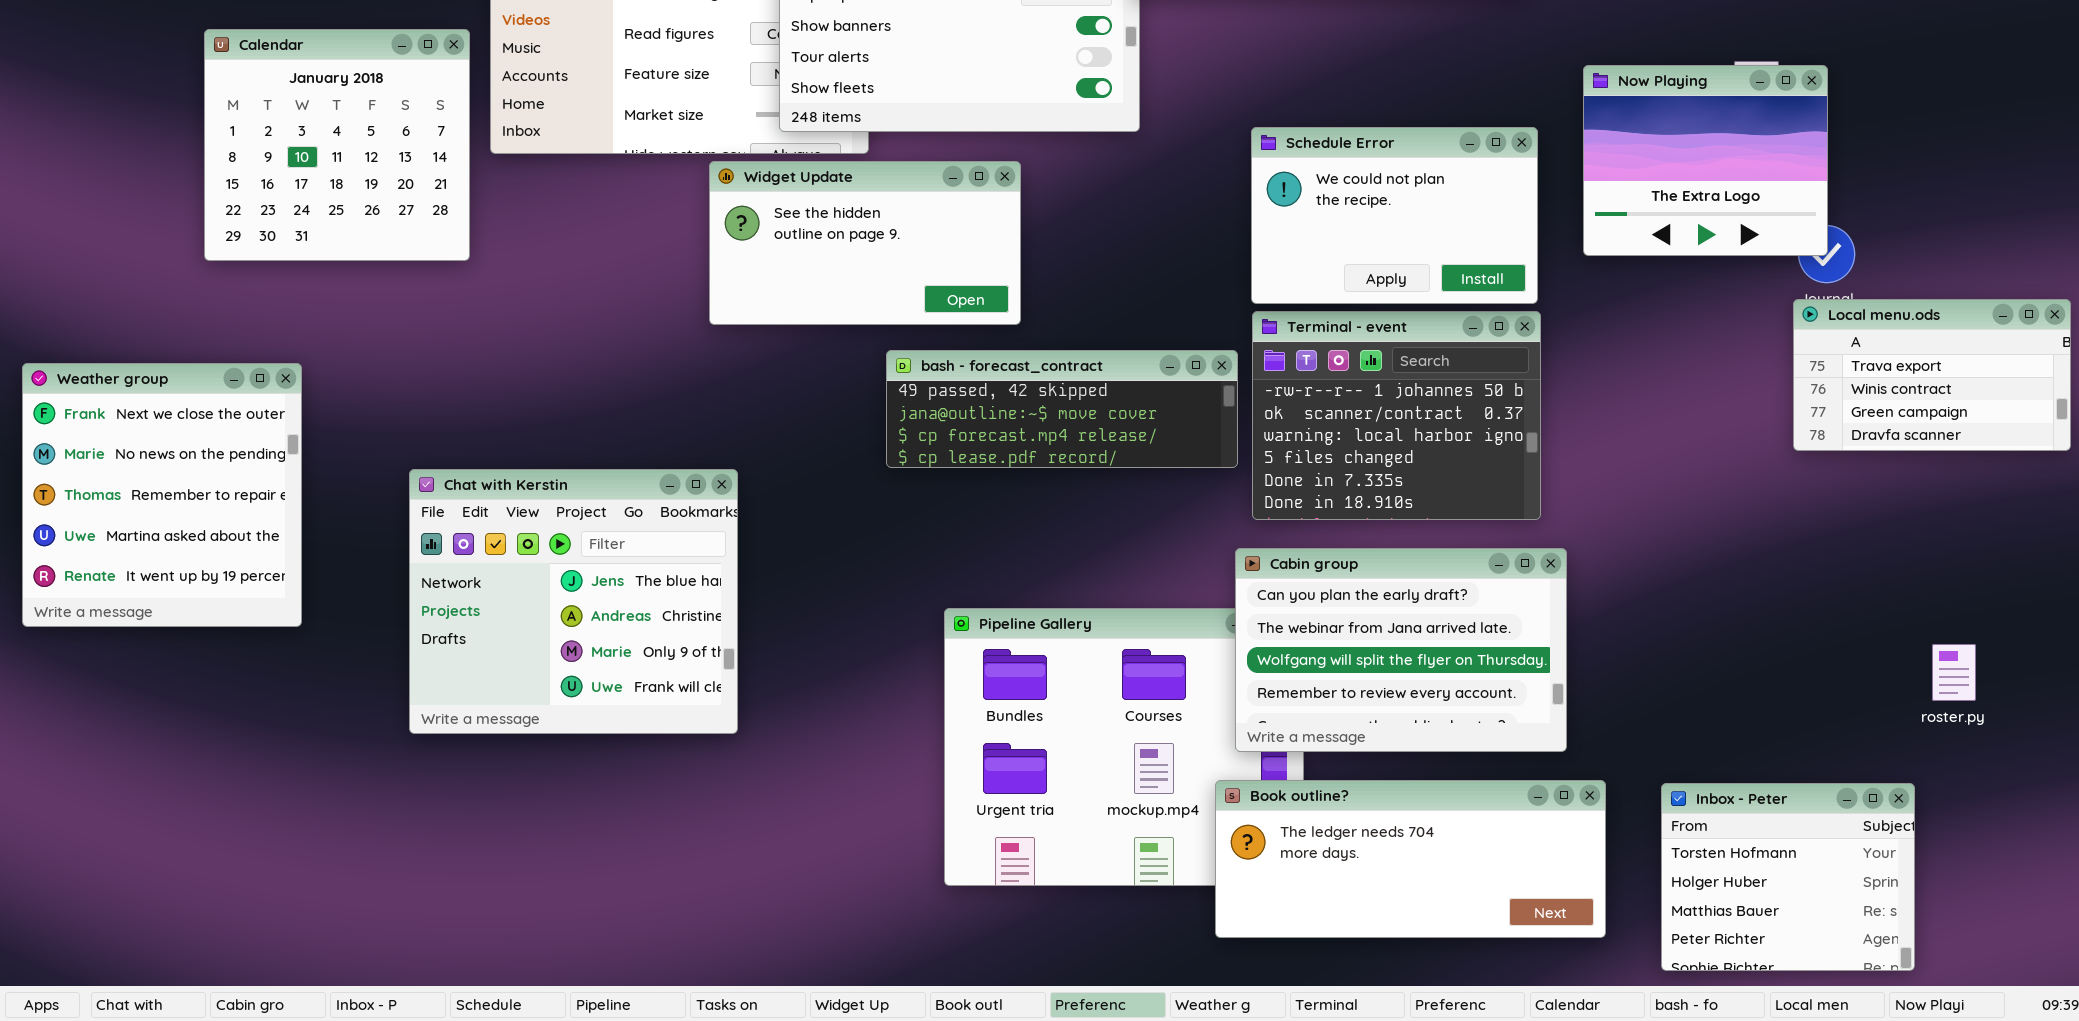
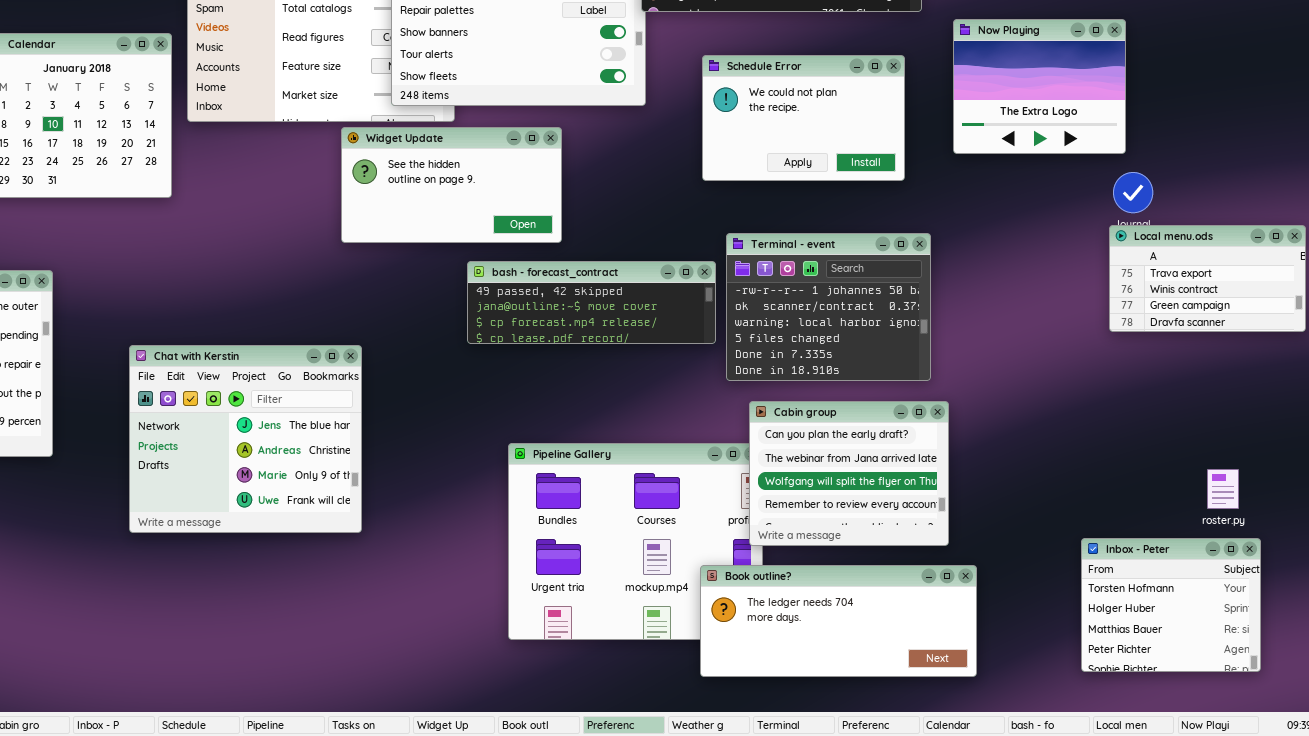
Now Playing: [1583,65,1828,256] -> [953,19,1126,154], moved
Schedule Error: [1251,127,1538,304] -> [702,55,905,181], moved
Cabin group: [1235,548,1567,752] -> [749,401,949,546], resized
Inbox - Peter: [1661,783,1915,971] -> [1081,538,1261,672], moved

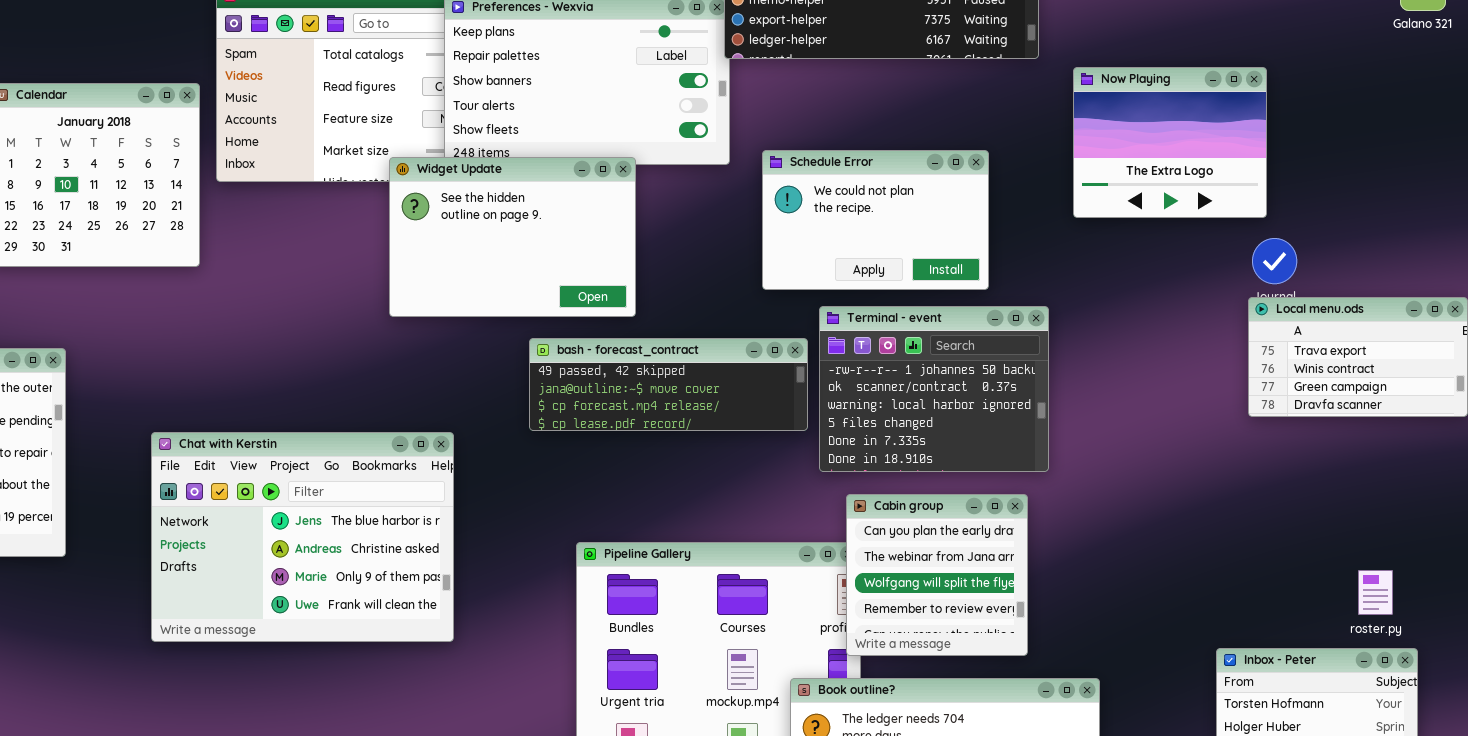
Schedule Error: [702,55,905,181] -> [762,150,989,290], moved
Widget Update: [341,127,562,243] -> [389,157,636,317], resized
Chat with Kerstin: [129,345,362,533] -> [151,432,454,642], resized
Cabin group: [749,401,949,546] -> [846,494,1028,656], resized

